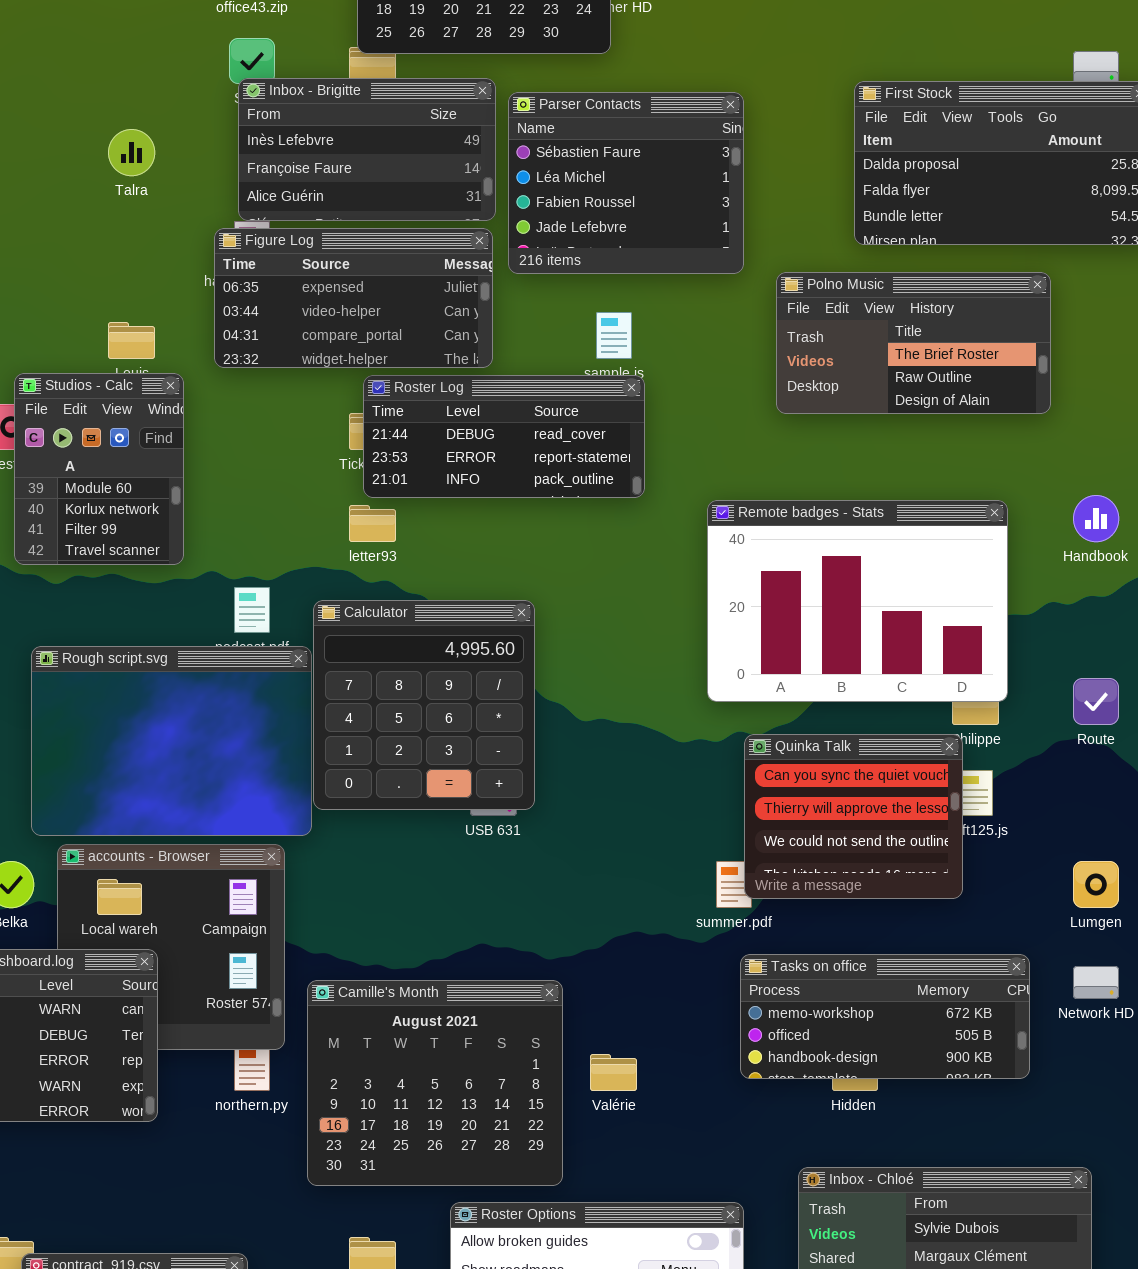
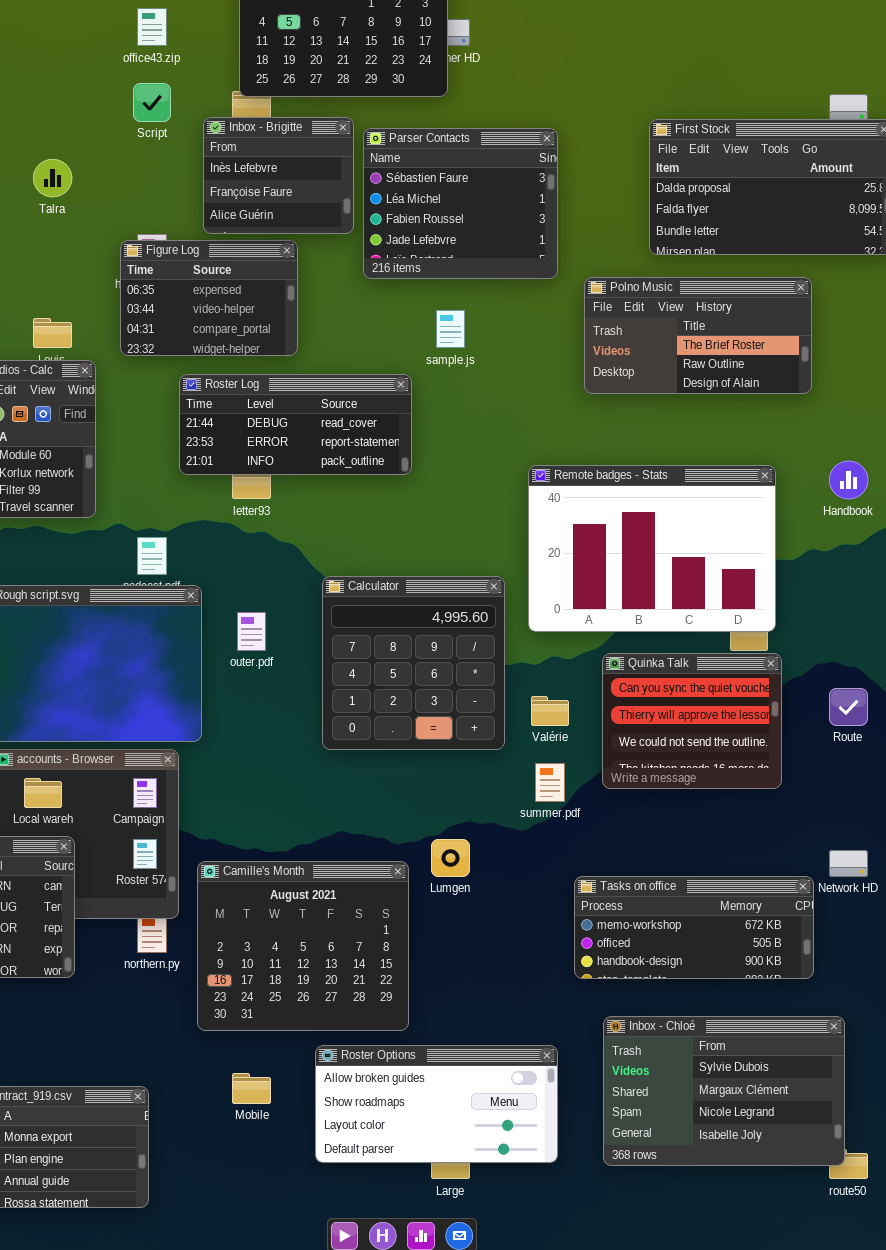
Inbox - Brigitte: [238,78,496,221] -> [203,117,354,234], resized
Figure Log: [214,228,493,368] -> [120,240,298,356], resized
Roster Log: [363,375,645,498] -> [179,374,412,475], moved
Calculator: [313,600,535,810] -> [322,576,505,750], moved
Route: [1073,678,1119,725] -> [829,688,868,726], moved
Quinka Talk: [744,734,963,899] -> [602,653,782,789], moved
Lumgen: [1073,861,1119,908] -> [431,839,470,877], moved
Tasks on office: [740,954,1030,1079] -> [574,876,814,979], moved
Valérie: [590,1054,637,1091] -> [531,696,569,726], moved

